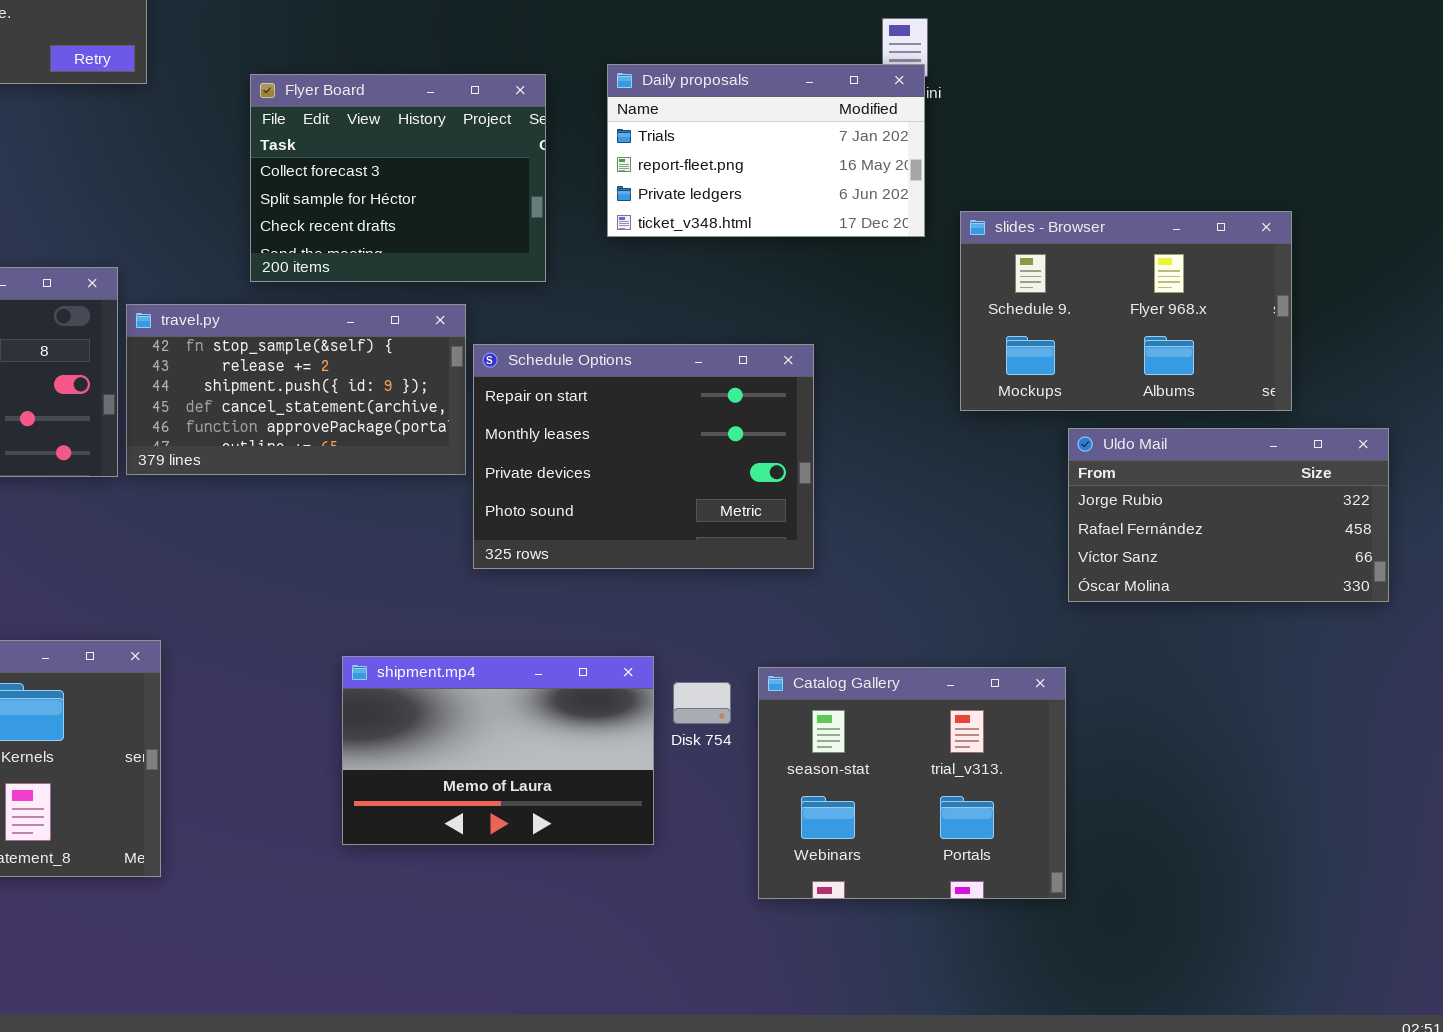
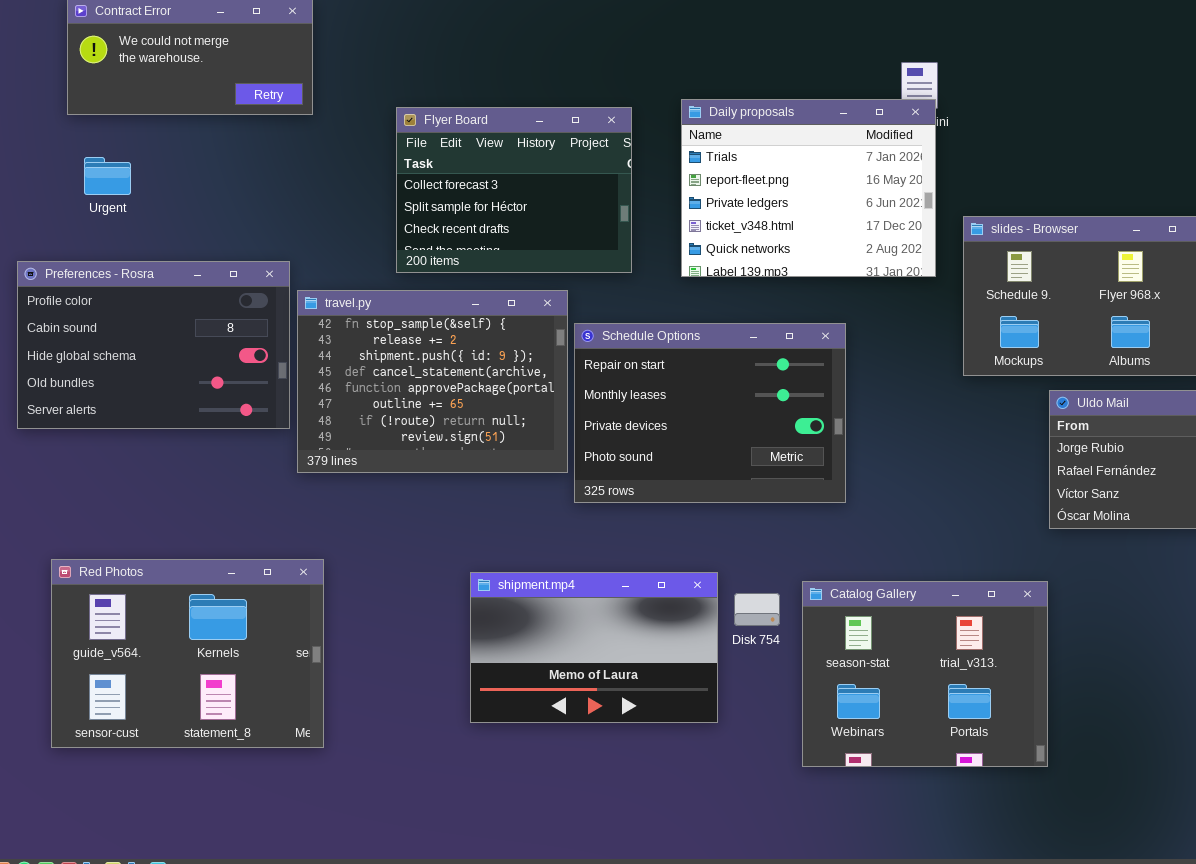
Daily proposals: [607,64,925,237] -> [681,99,936,277], resized
travel.py: [126,304,466,475] -> [297,290,568,473], resized

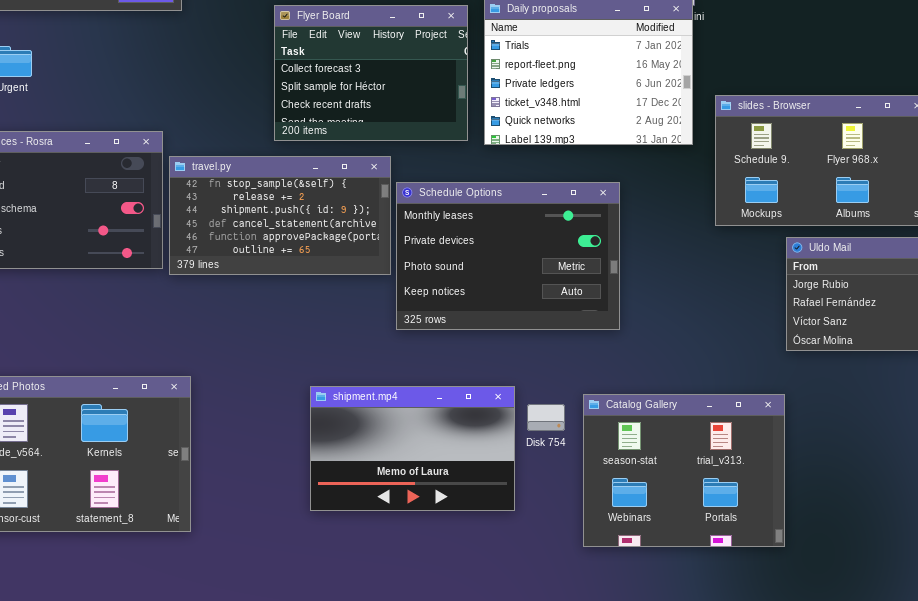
Flyer Board: [396,107,632,273] -> [274,5,468,141], moved
travel.py: [297,290,568,473] -> [169,156,391,275], resized
Schedule Options: [574,323,846,503] -> [396,182,620,330], scrolled down 1 row

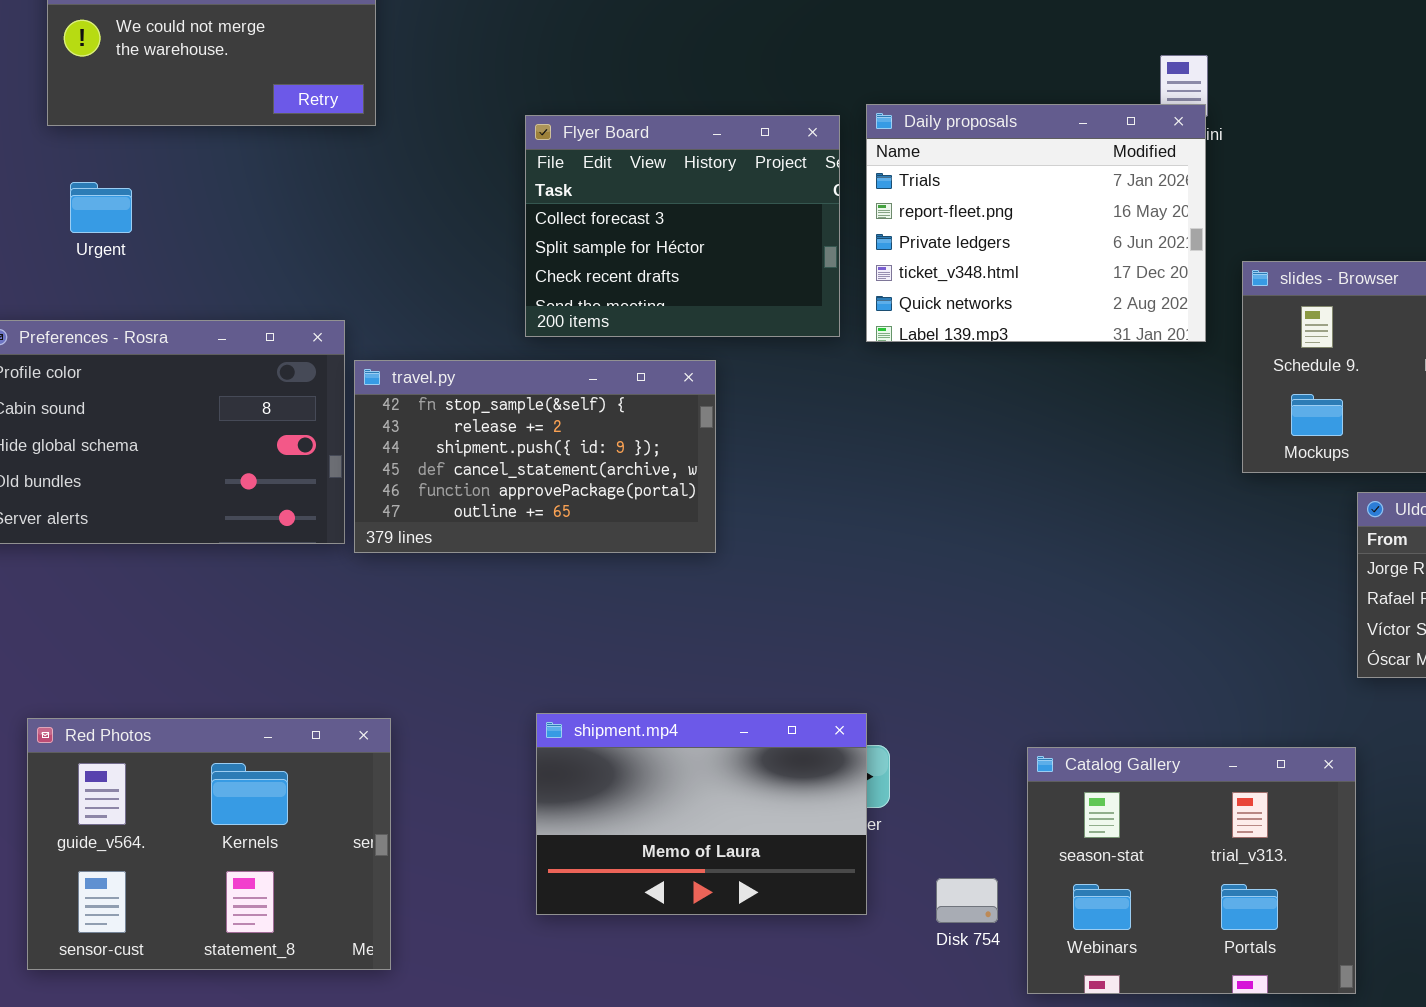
Schedule Options: [396,182,620,330] -> none, closed
shipment.mp4: [310,386,515,511] -> [536,713,867,915], moved
Disk 754: [527,404,565,431] -> [936,878,998,923], moved

